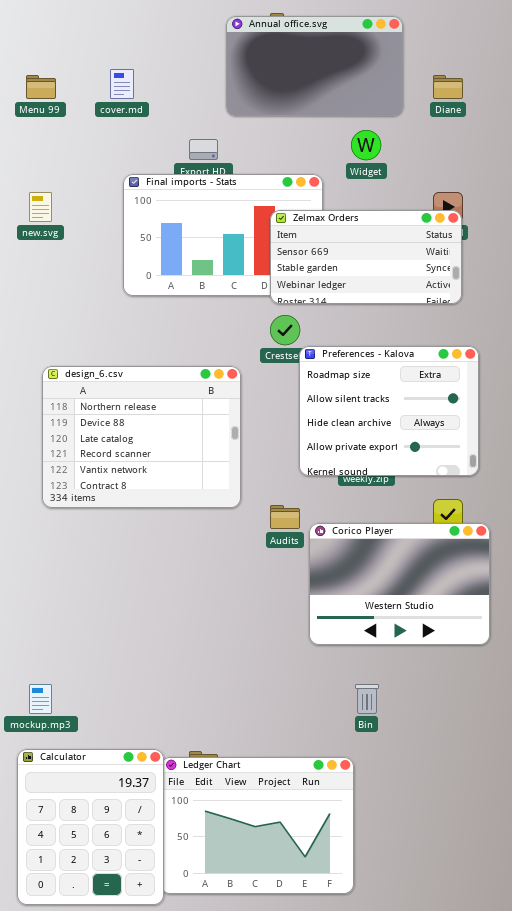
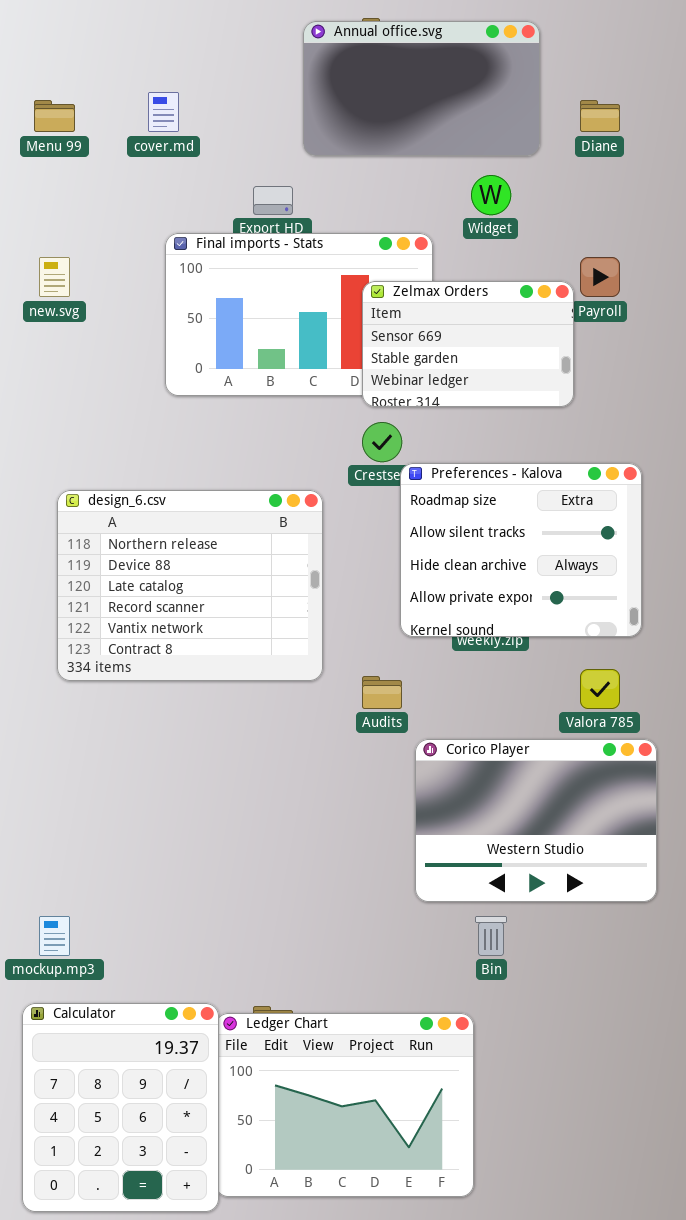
Zelmax Orders: [270,210,462,304] -> [362,281,574,407], resized
Corico Player: [309,523,490,645] -> [415,739,657,902], moved

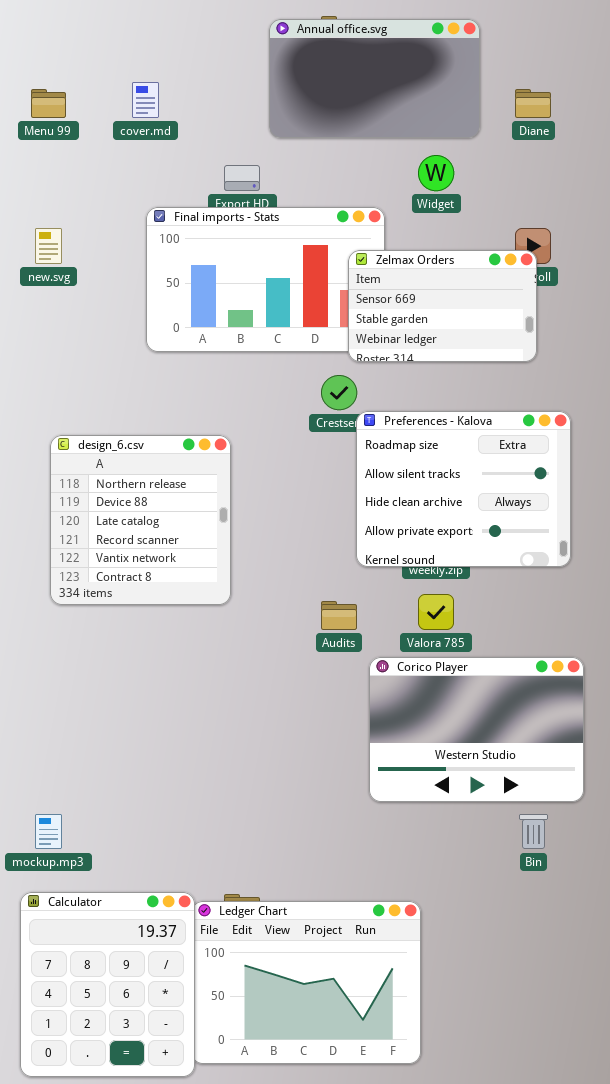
Zelmax Orders: [362,281,574,407] -> [348,250,537,362], moved
design_6.csv: [57,490,323,681] -> [50,435,231,605], resized
Valora 785: [580,669,620,709] -> [418,594,454,630], moved
Bin: [475,916,507,956] -> [519,814,548,849], moved

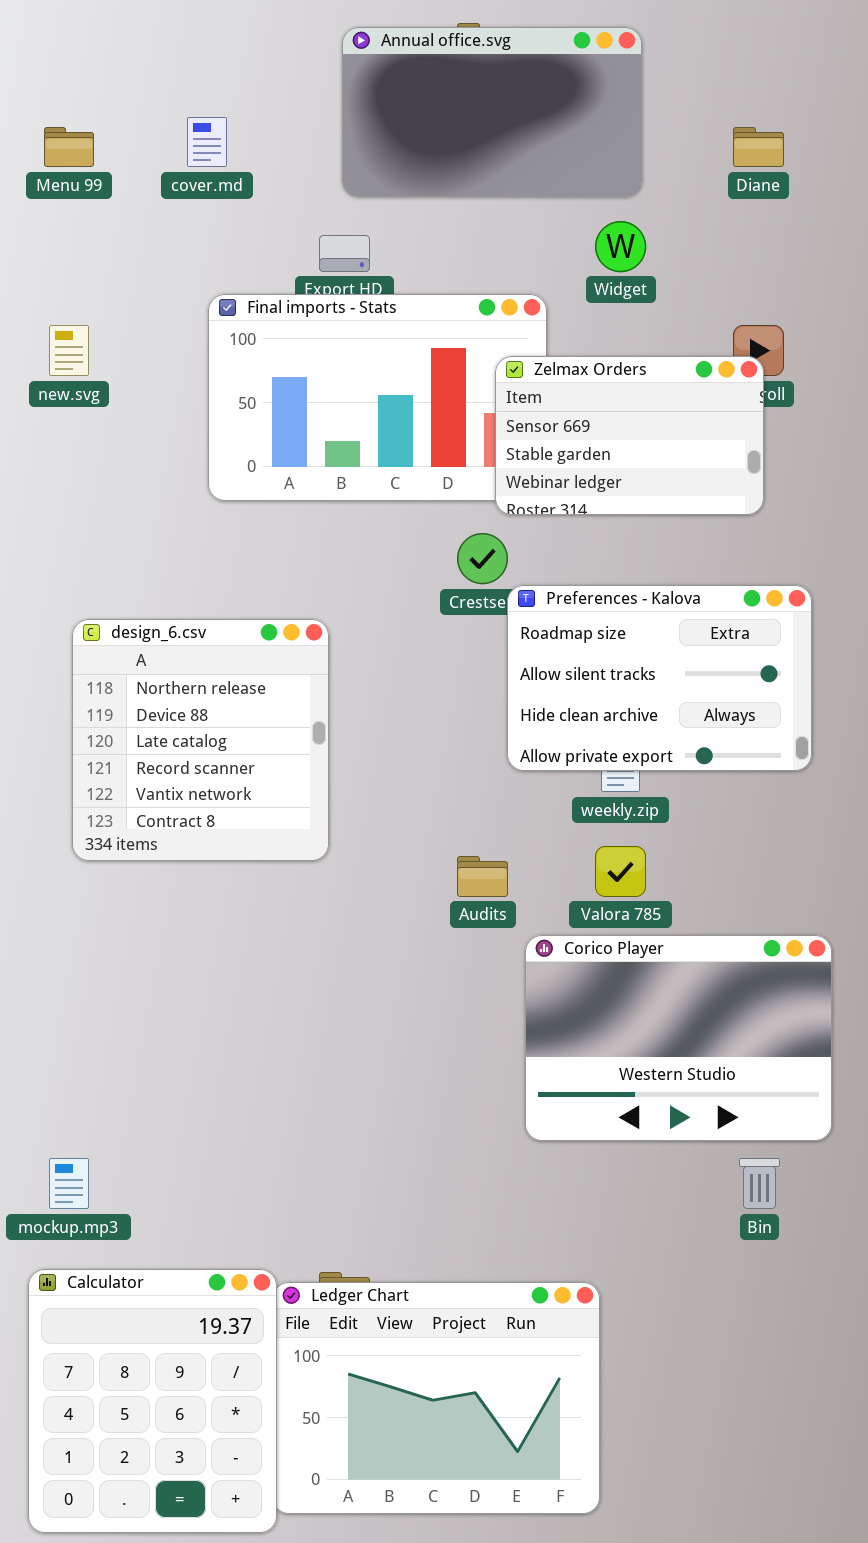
Annual office.svg: [269,19,480,138] -> [342,27,642,197], moved
Preferences - Kalova: [356,411,571,567] -> [507,585,812,771], resized

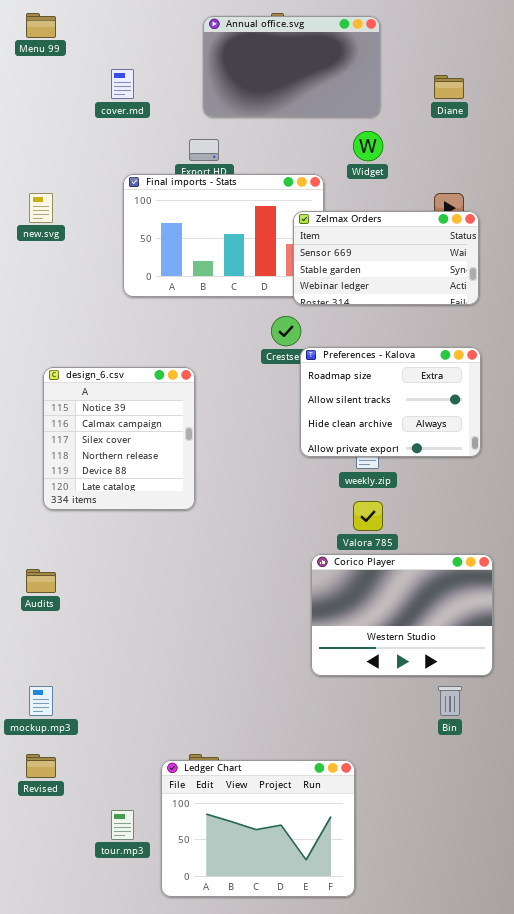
Menu 99: [44,127,94,167] -> [26,13,56,38], moved
Zelmax Orders: [495,356,764,515] -> [293,211,479,305], resized
design_6.csv: [72,619,329,861] -> [43,367,195,510], scrolled up 3 rows
Audits: [457,856,508,897] -> [26,569,56,593], moved
Calculator: [28,1269,277,1533] -> none, closed

